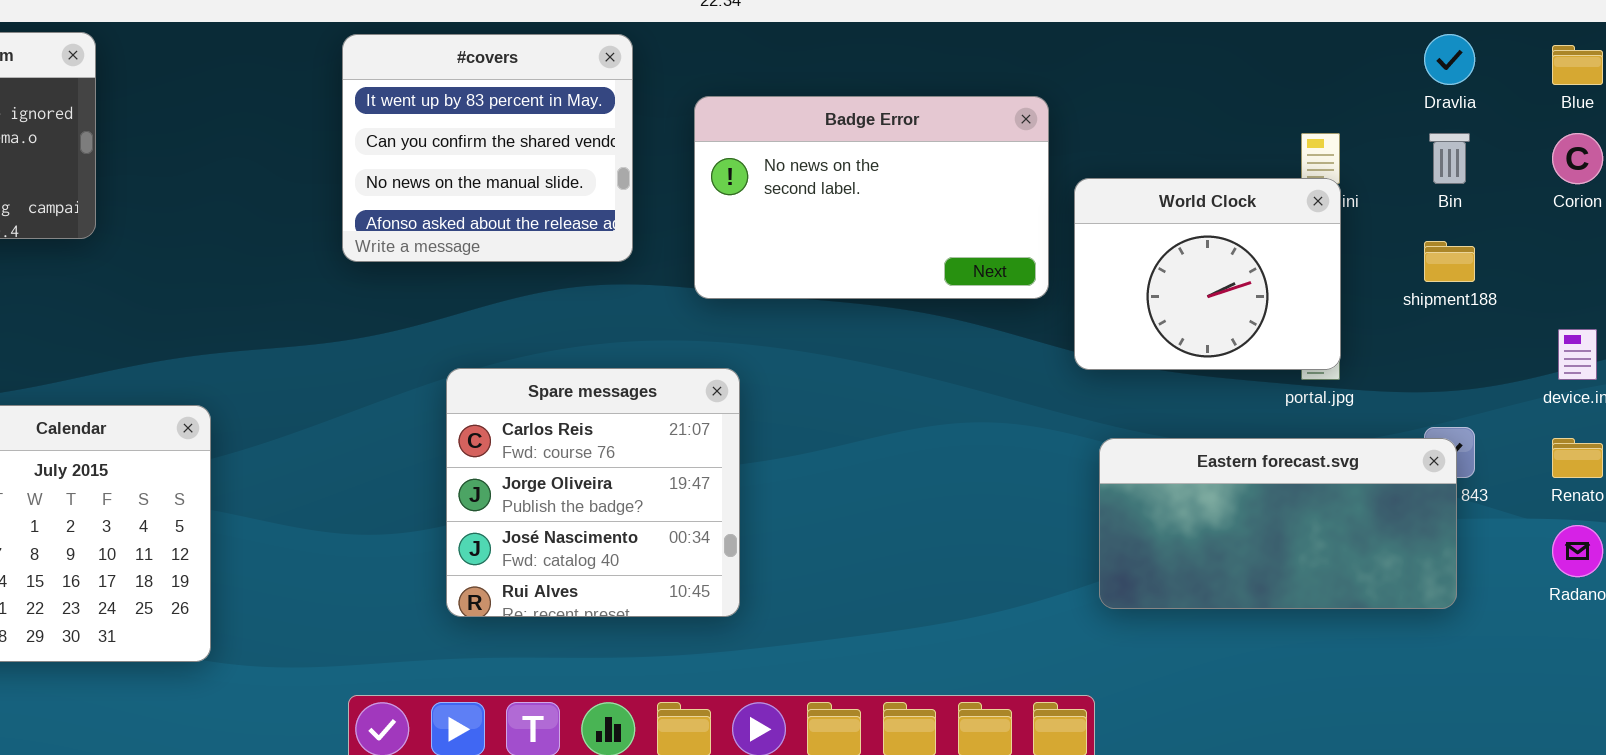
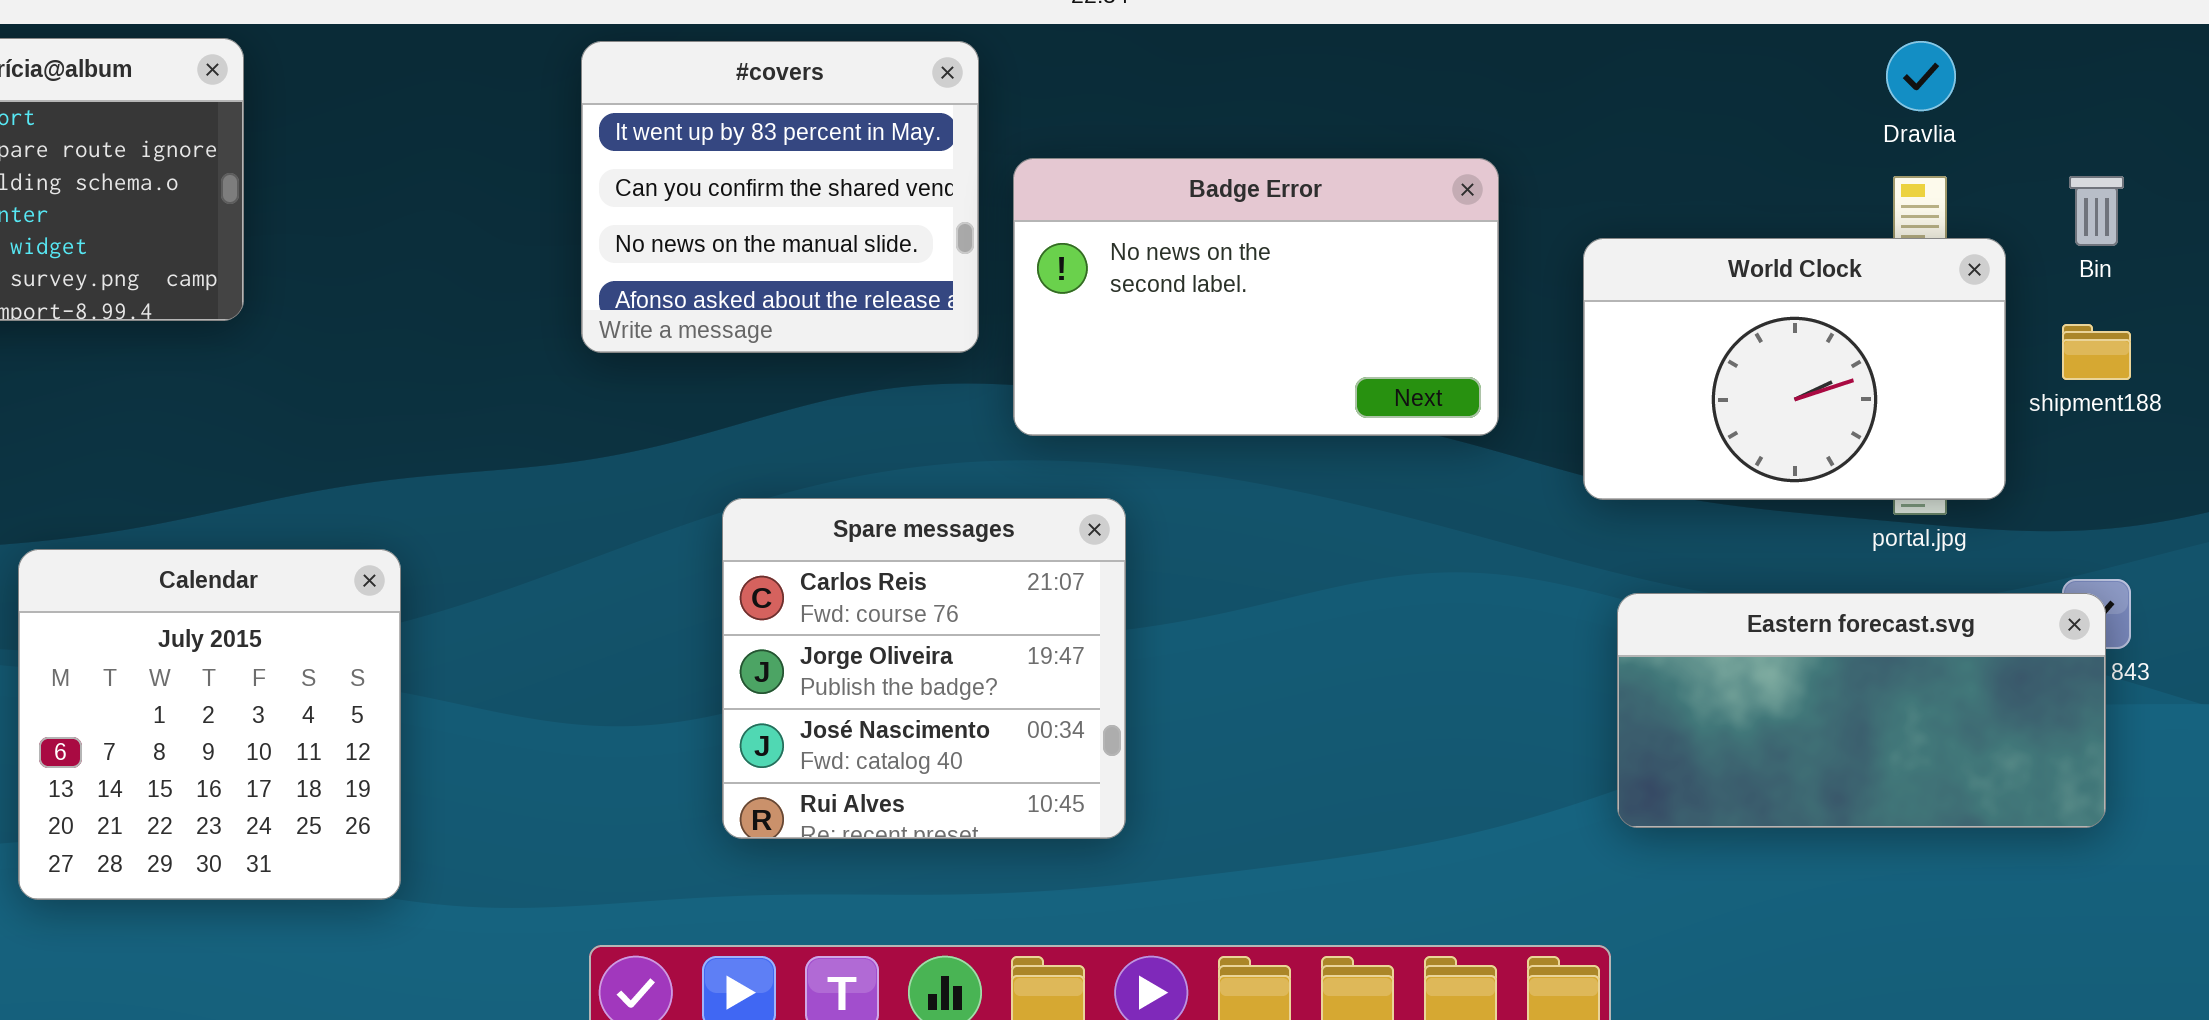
Dravlia: [1424,34,1475,85] -> [1886,41,1956,111], moved
Badge Error: [694,96,1049,299] -> [1013,158,1499,436], moved
World Clock: [1074,178,1341,370] -> [1583,238,2006,500], resized

